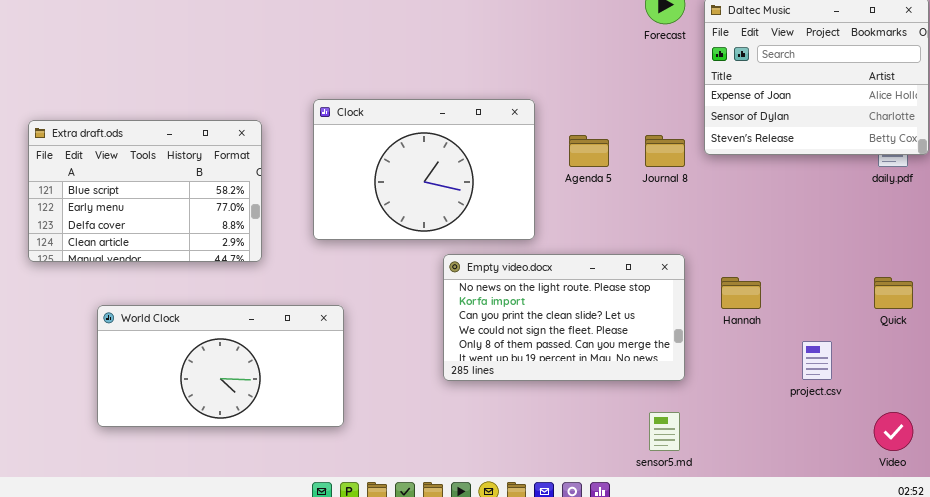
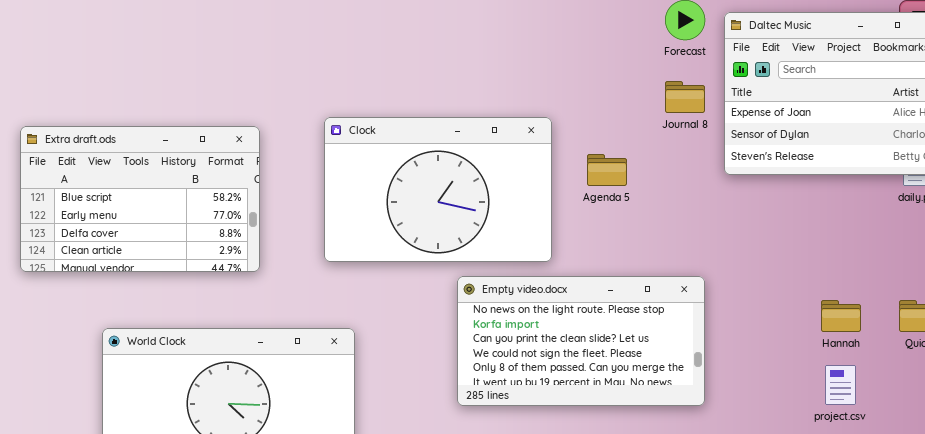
Extra draft.ods: [28,120,262,262] -> [20,126,260,272], moved
Journal 8: [645,135,685,167] -> [665,81,705,113], moved
Hannah: [721,277,761,309] -> [821,300,861,332], moved

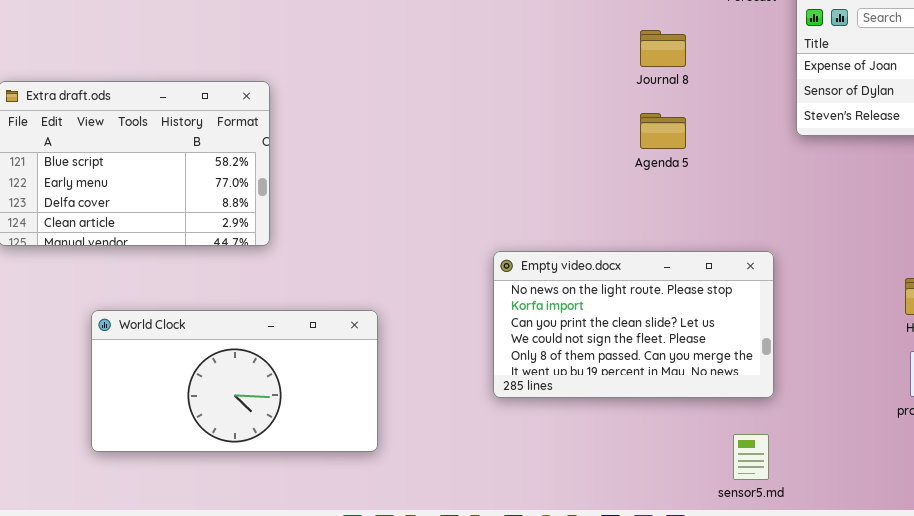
Journal 8: [665,81,705,113] -> [640,30,686,67], moved
Clock: [324,117,552,262] -> none, closed

